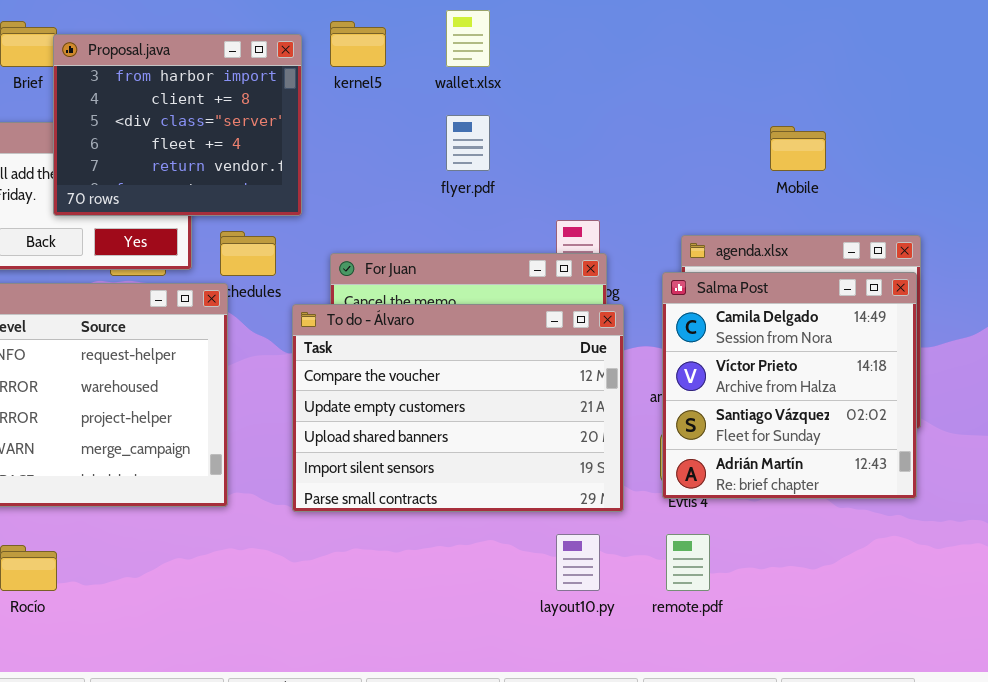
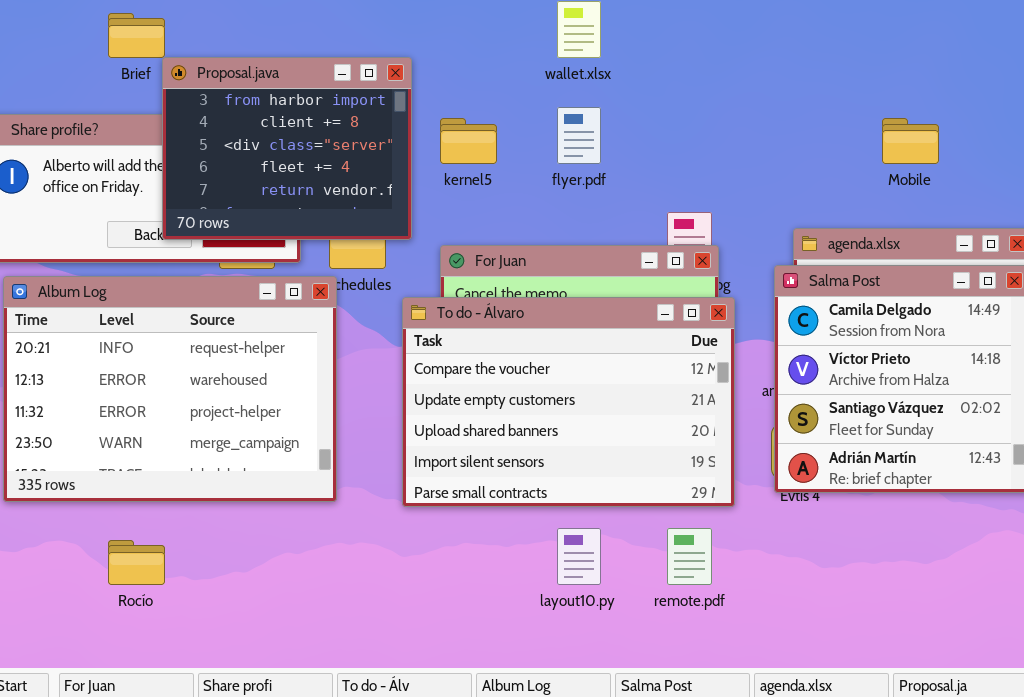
kernel5: [330,21,386,67] -> [440,118,497,164], moved
Proposal.java: [53,34,302,216] -> [162,57,412,240], moved
layout10.py: [556,534,600,591] -> [557,528,601,585], moved
remote.pdf: [666,534,710,591] -> [667,528,712,585], moved

